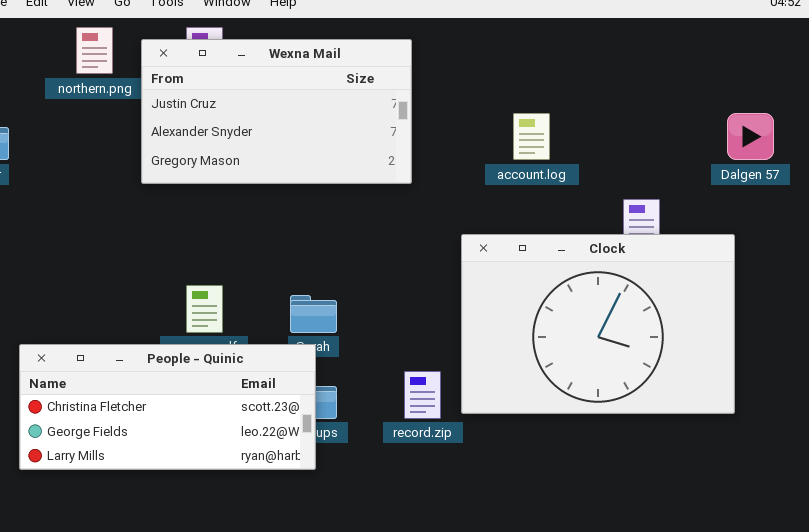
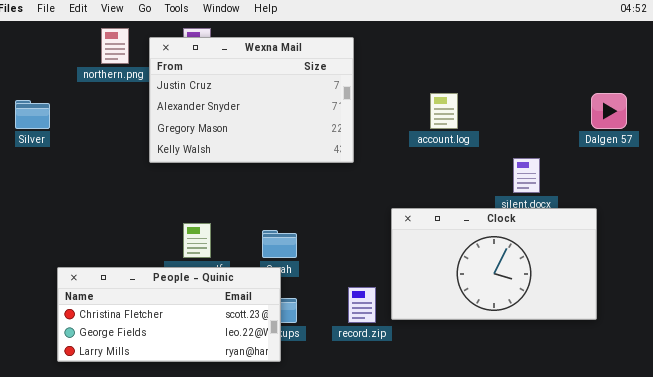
Wexna Mail: [141,39,412,184] -> [149,37,354,163], resized
Clock: [461,234,735,414] -> [391,208,597,320], resized

